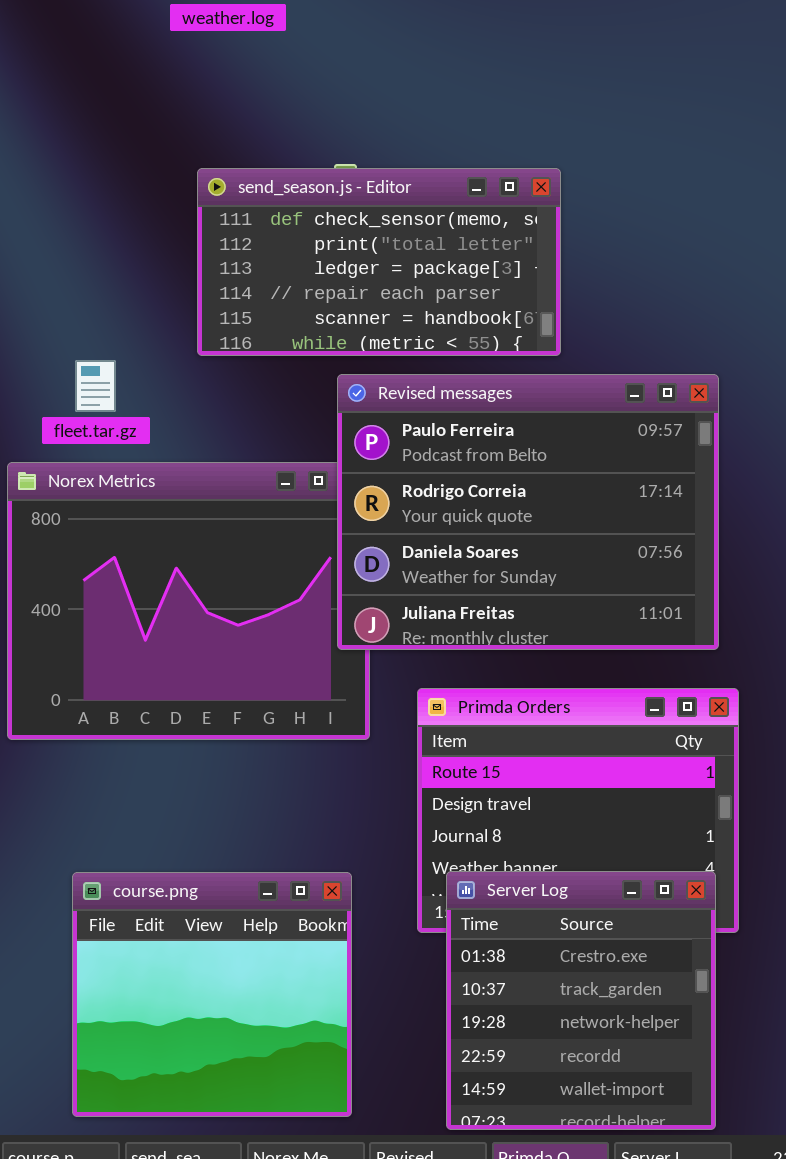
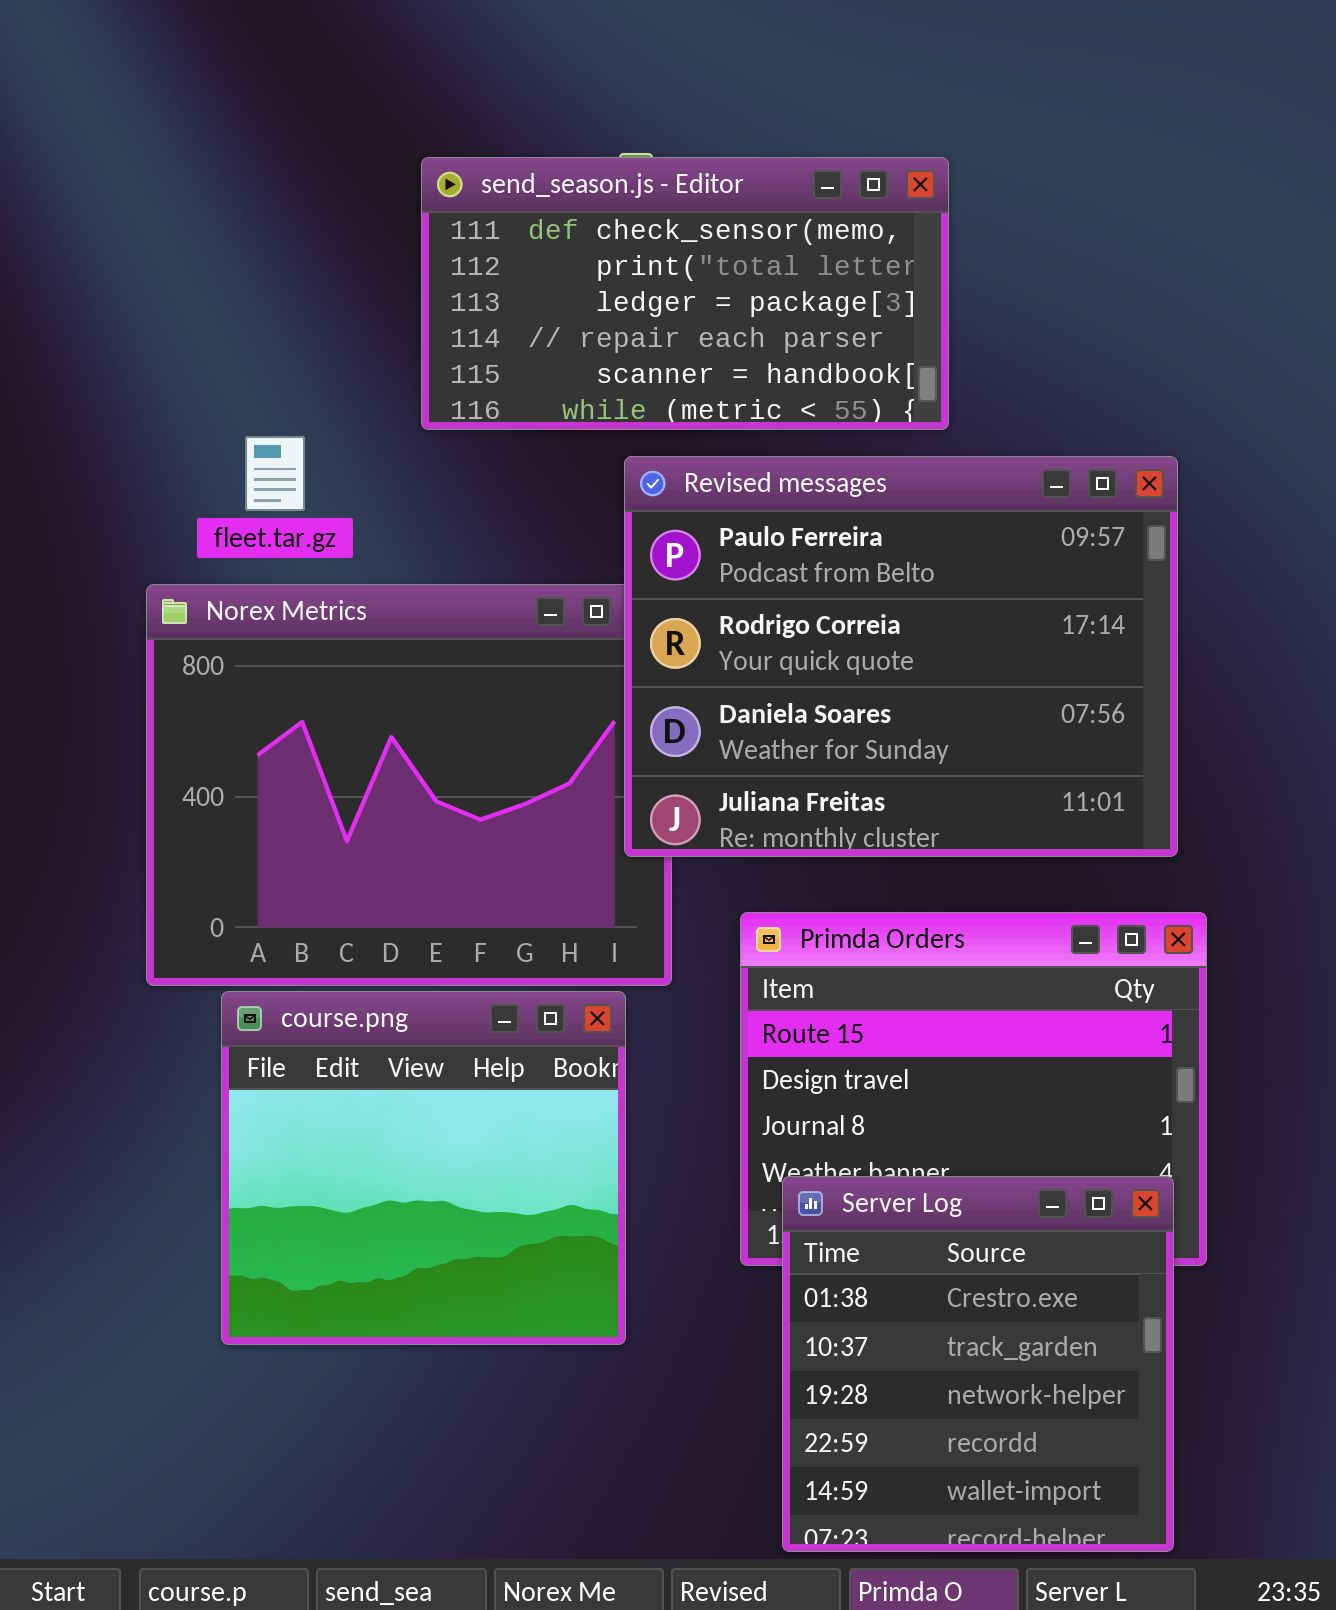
course.png: [72,872,352,1117] -> [221,991,626,1345], moved

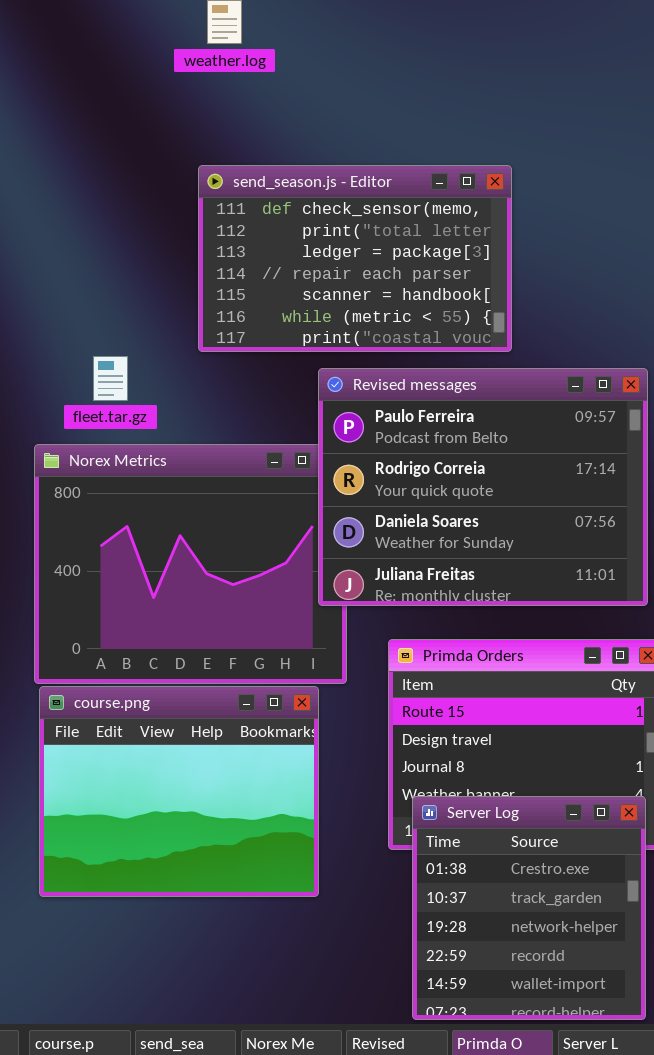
send_season.js - Editor: [421,157,949,430] -> [198,165,512,352], resized
course.png: [221,991,626,1345] -> [39,686,319,897], resized

